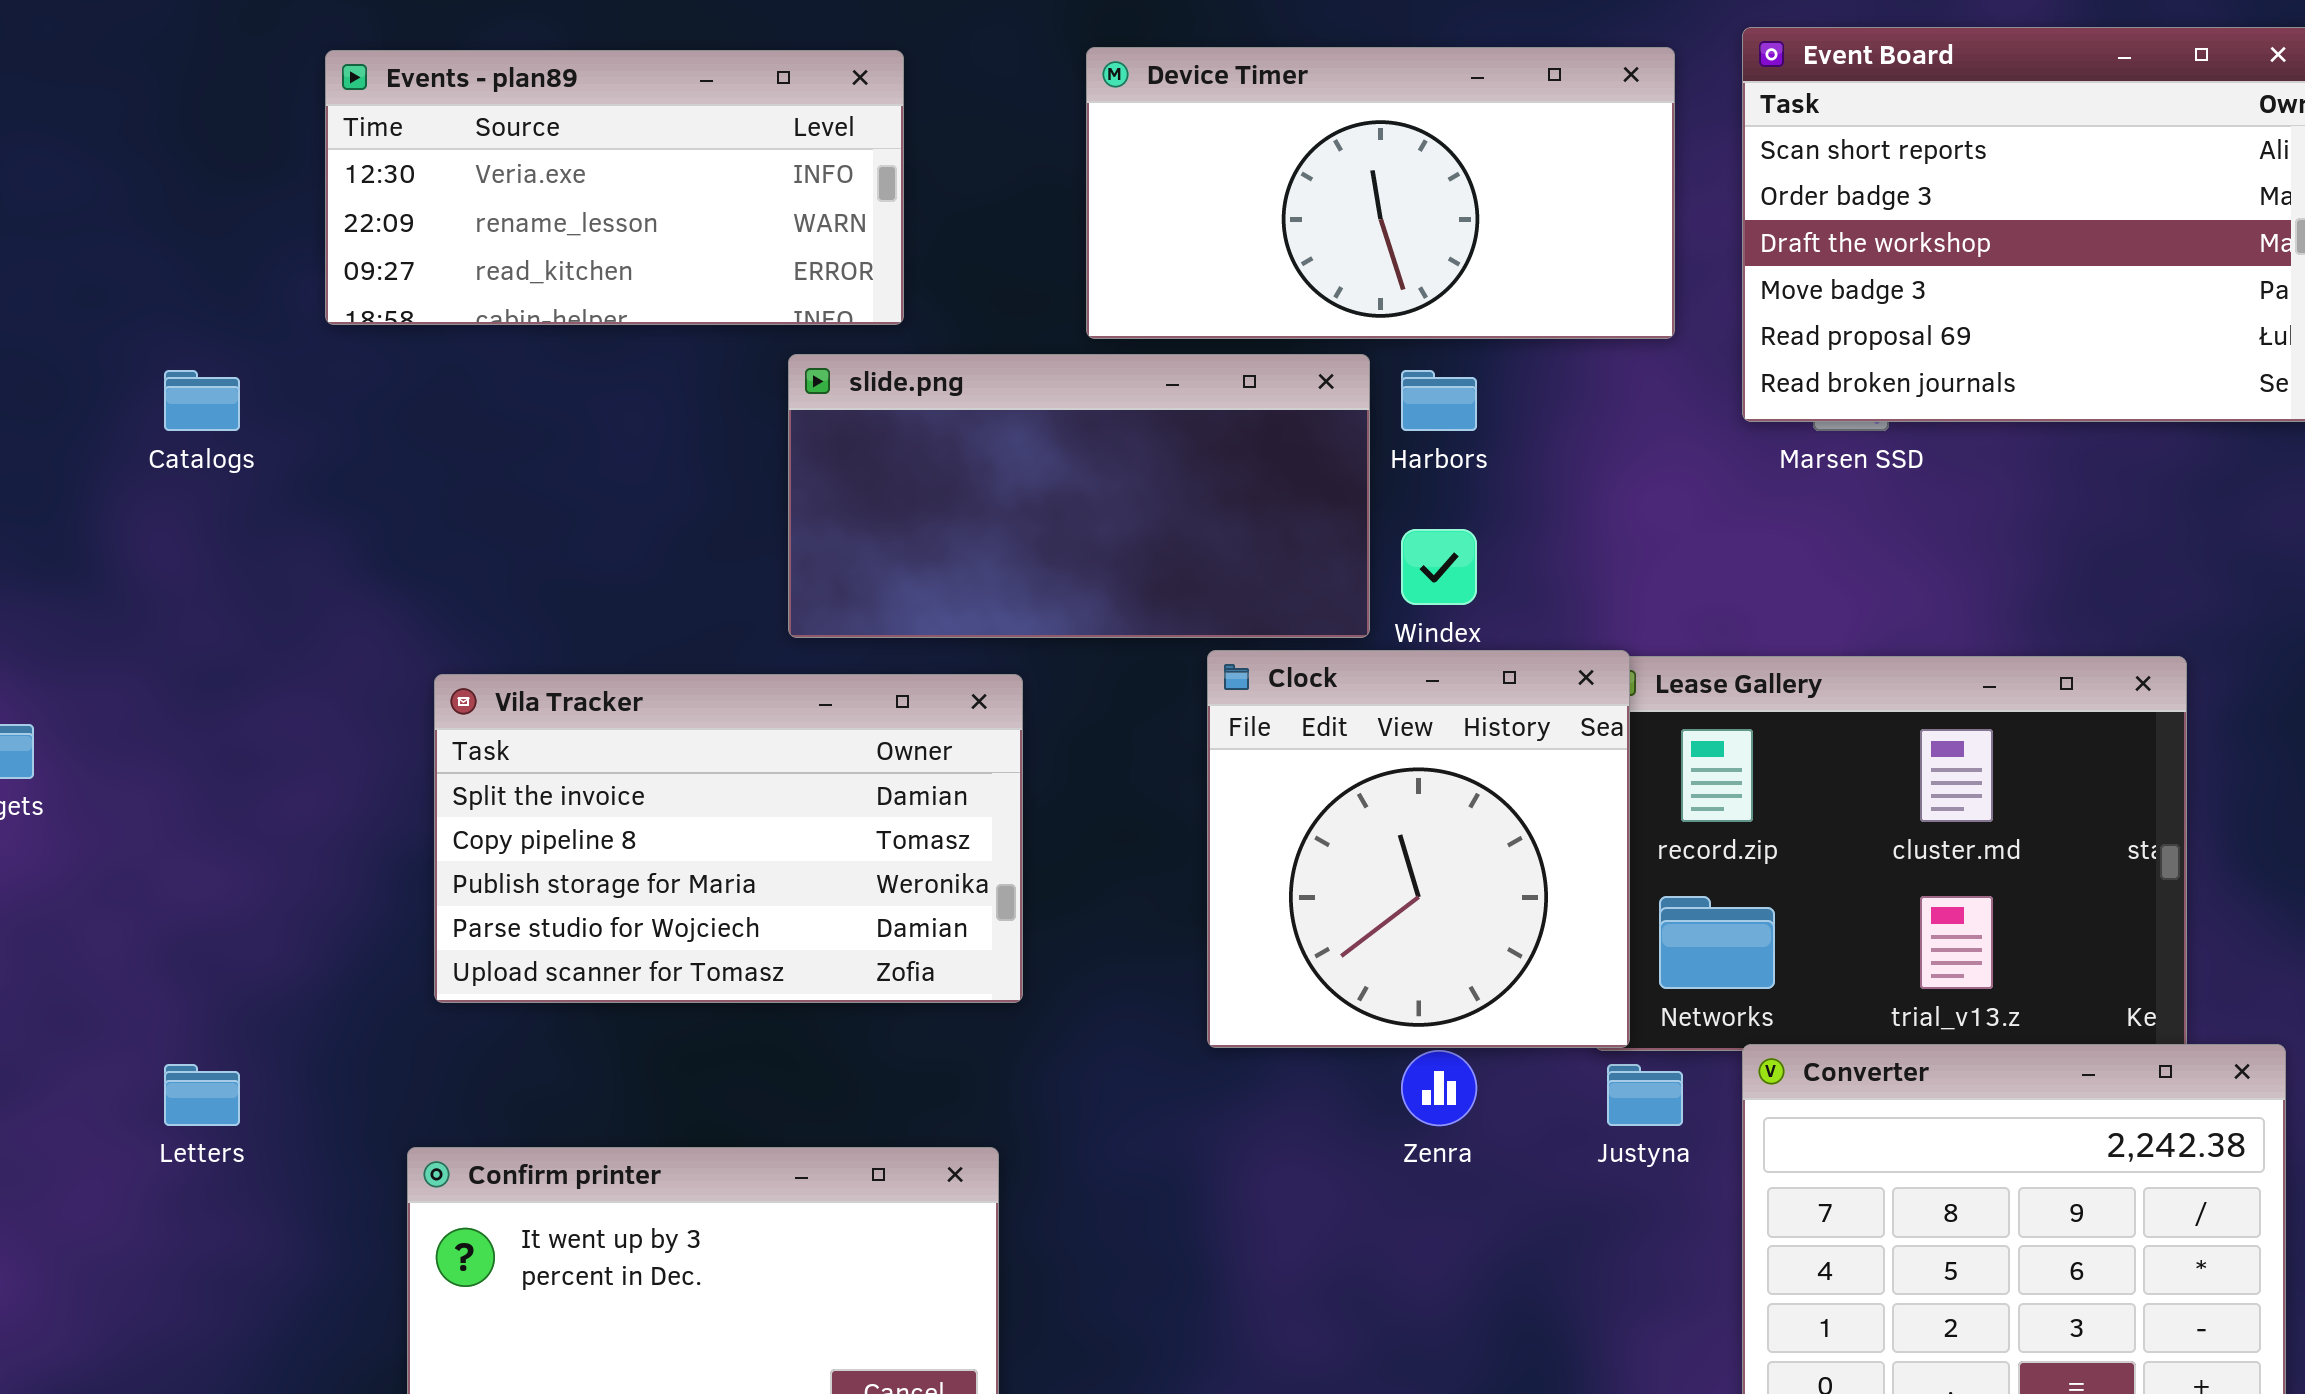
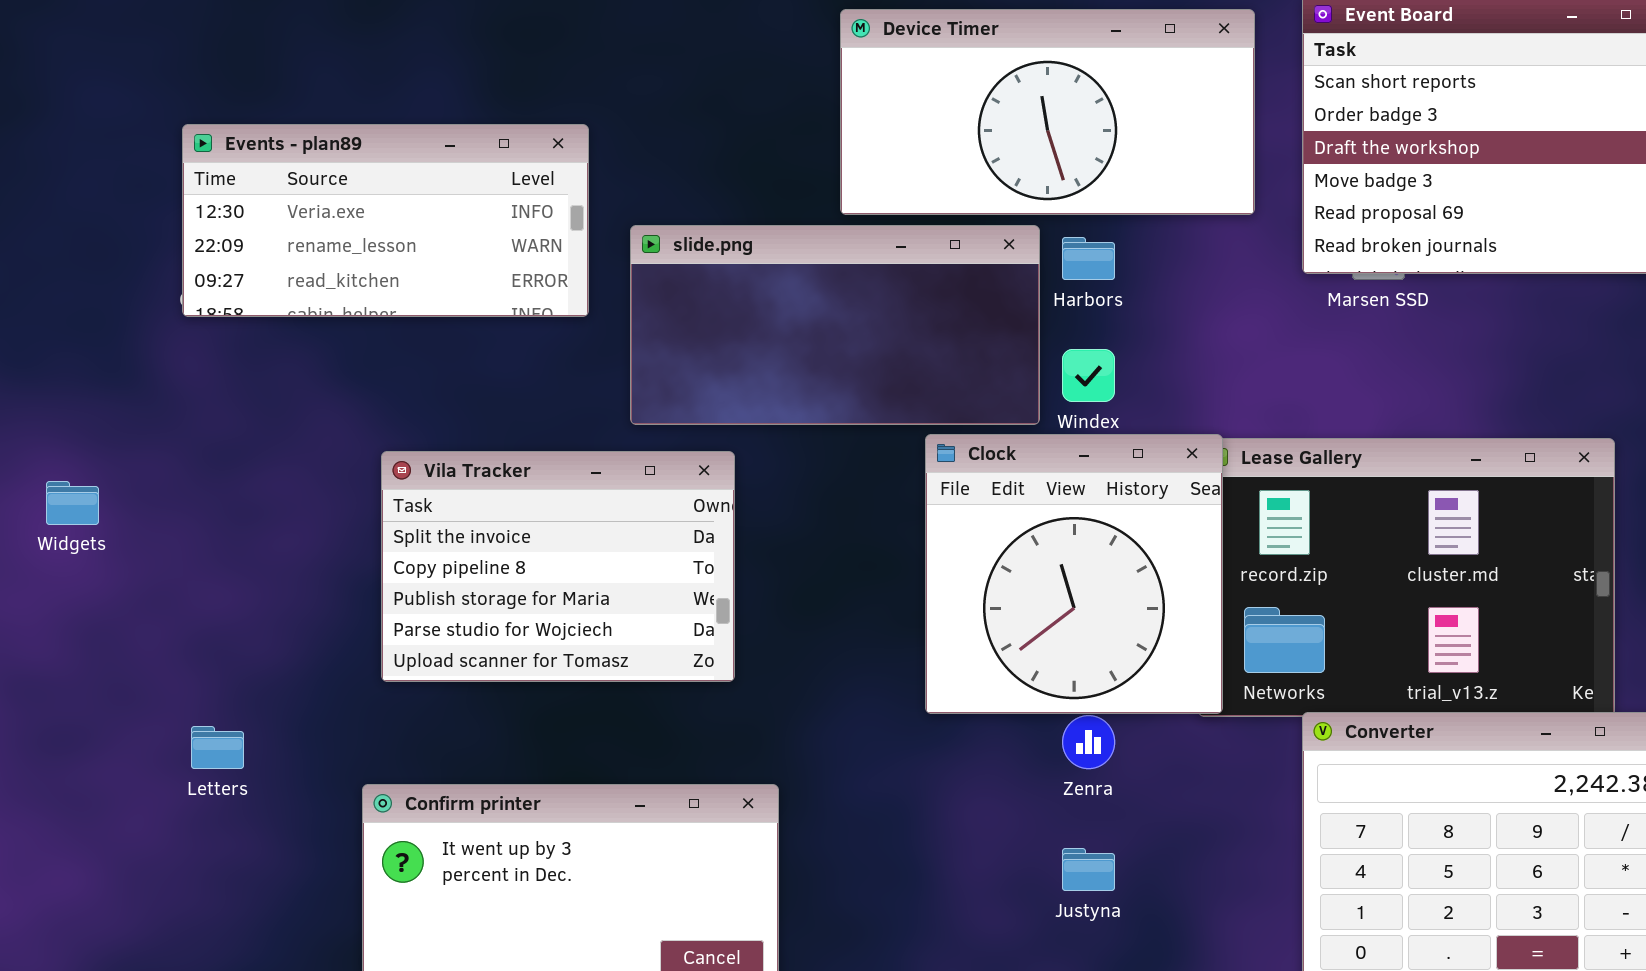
Events - plan89: [325,50,904,325] -> [182,124,589,317], moved
Vila Tracker: [434,674,1023,1003] -> [381,451,735,682], resized
Justyna: [1607,1064,1683,1126] -> [1062,848,1115,891], moved

